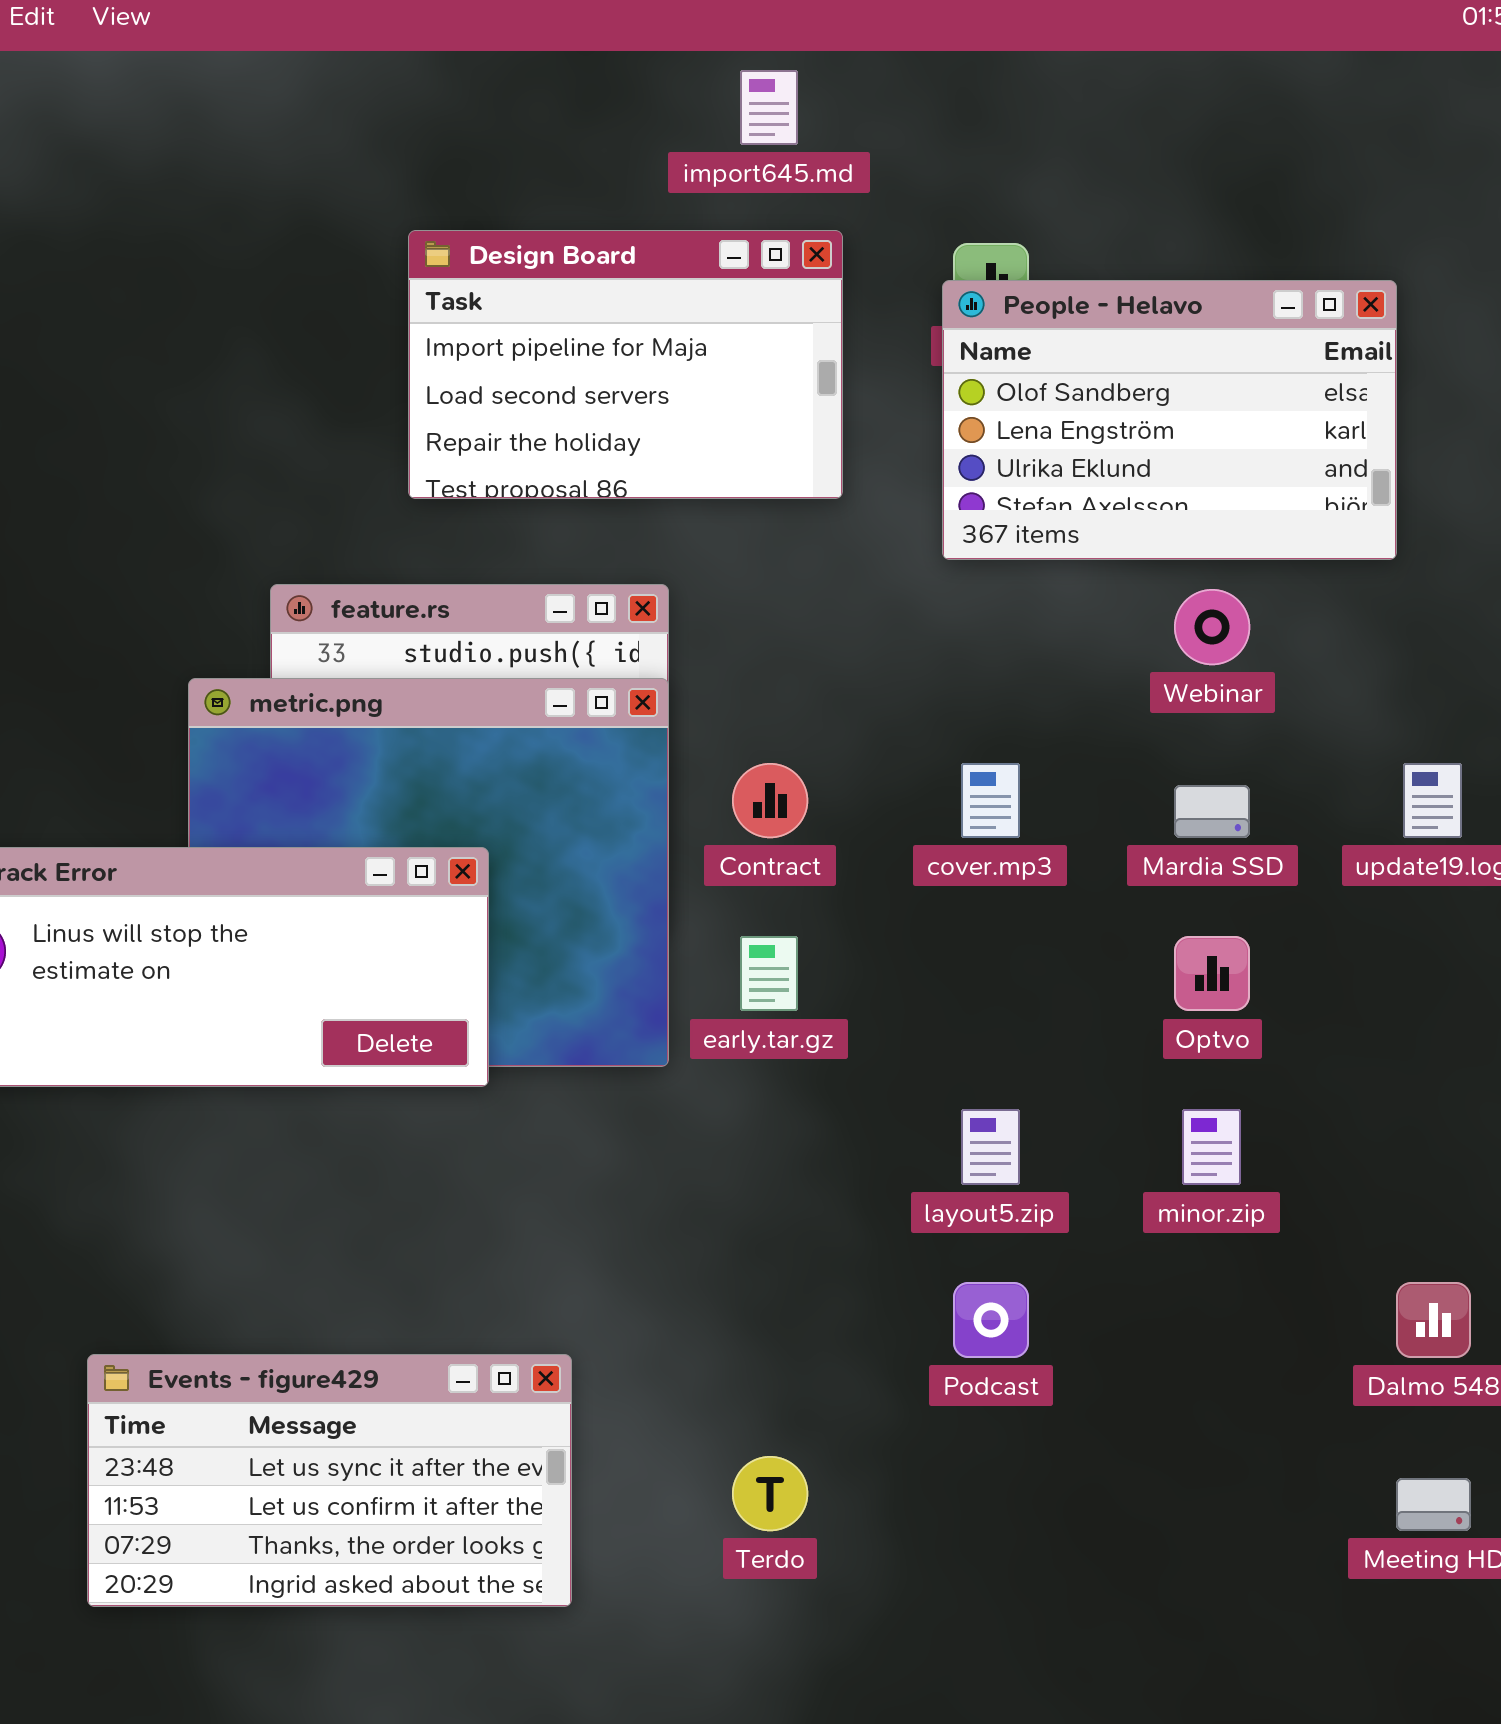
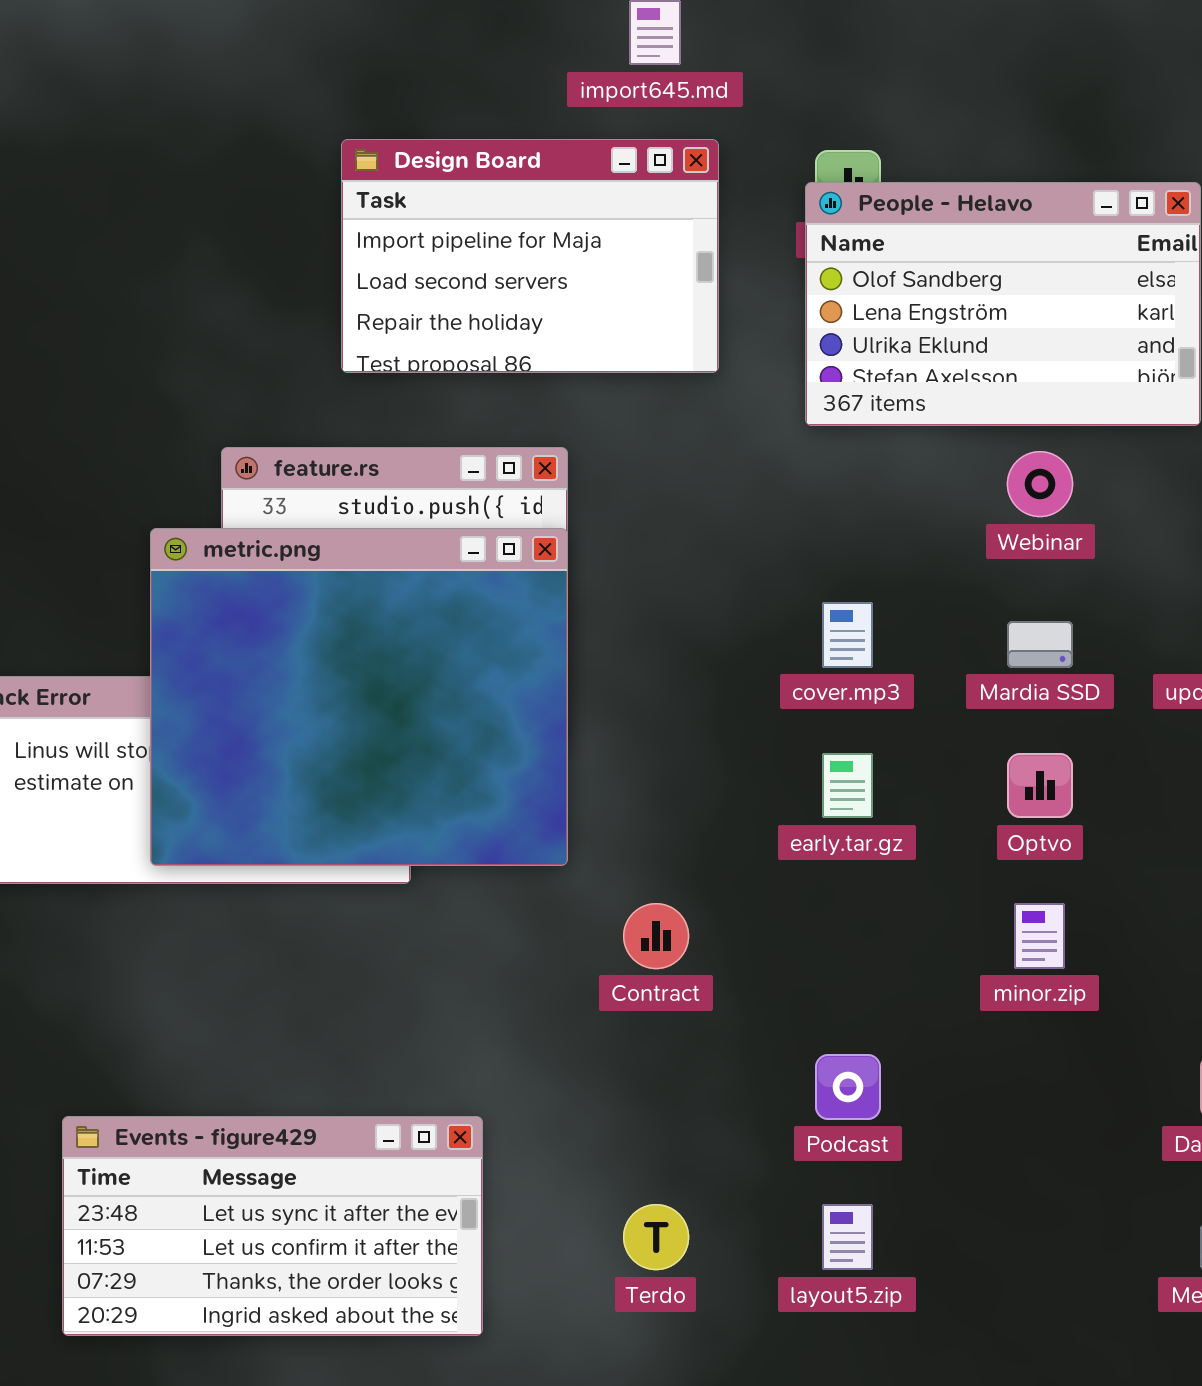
metric.png: [188,678,669,1067] -> [150,528,568,866], raised
Contract: [732,763,808,838] -> [623,903,689,969], moved
early.tar.gz: [740,936,798,1011] -> [822,753,873,818], moved
layout5.zip: [961,1109,1020,1185] -> [822,1204,873,1270], moved

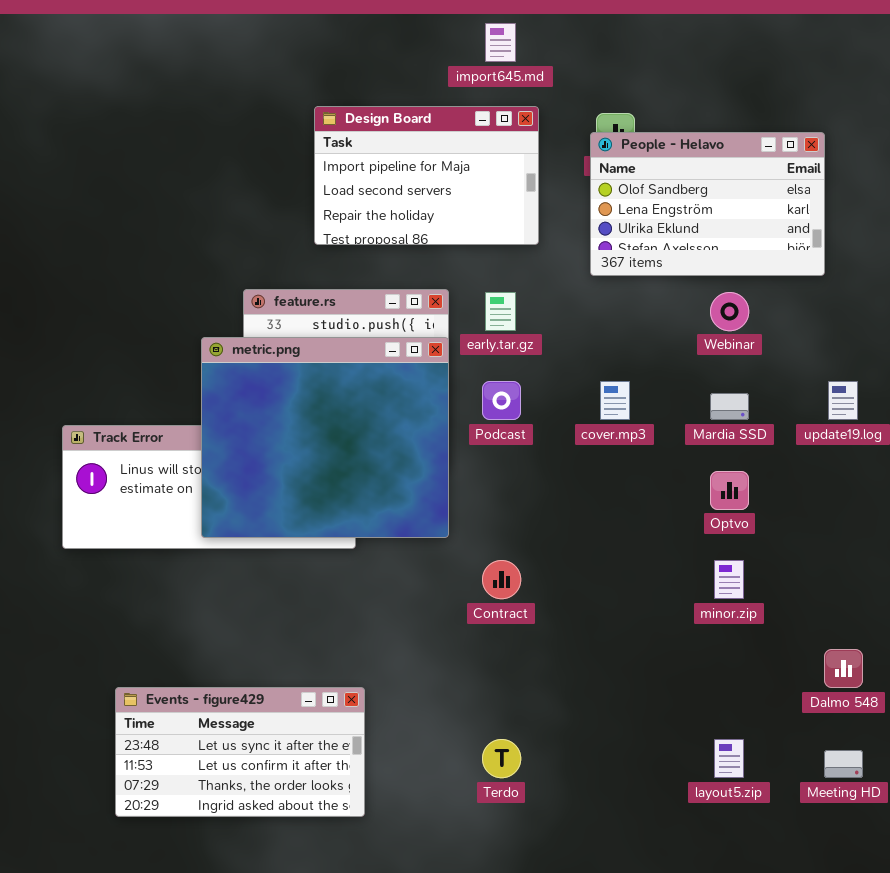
early.tar.gz: [822,753,873,818] -> [485,292,516,331], moved
Podcast: [815,1054,881,1120] -> [482,381,521,420], moved
Events - figure429: [62,1116,483,1336] -> [115,687,365,817], moved
layout5.zip: [822,1204,873,1270] -> [714,739,744,778], moved

